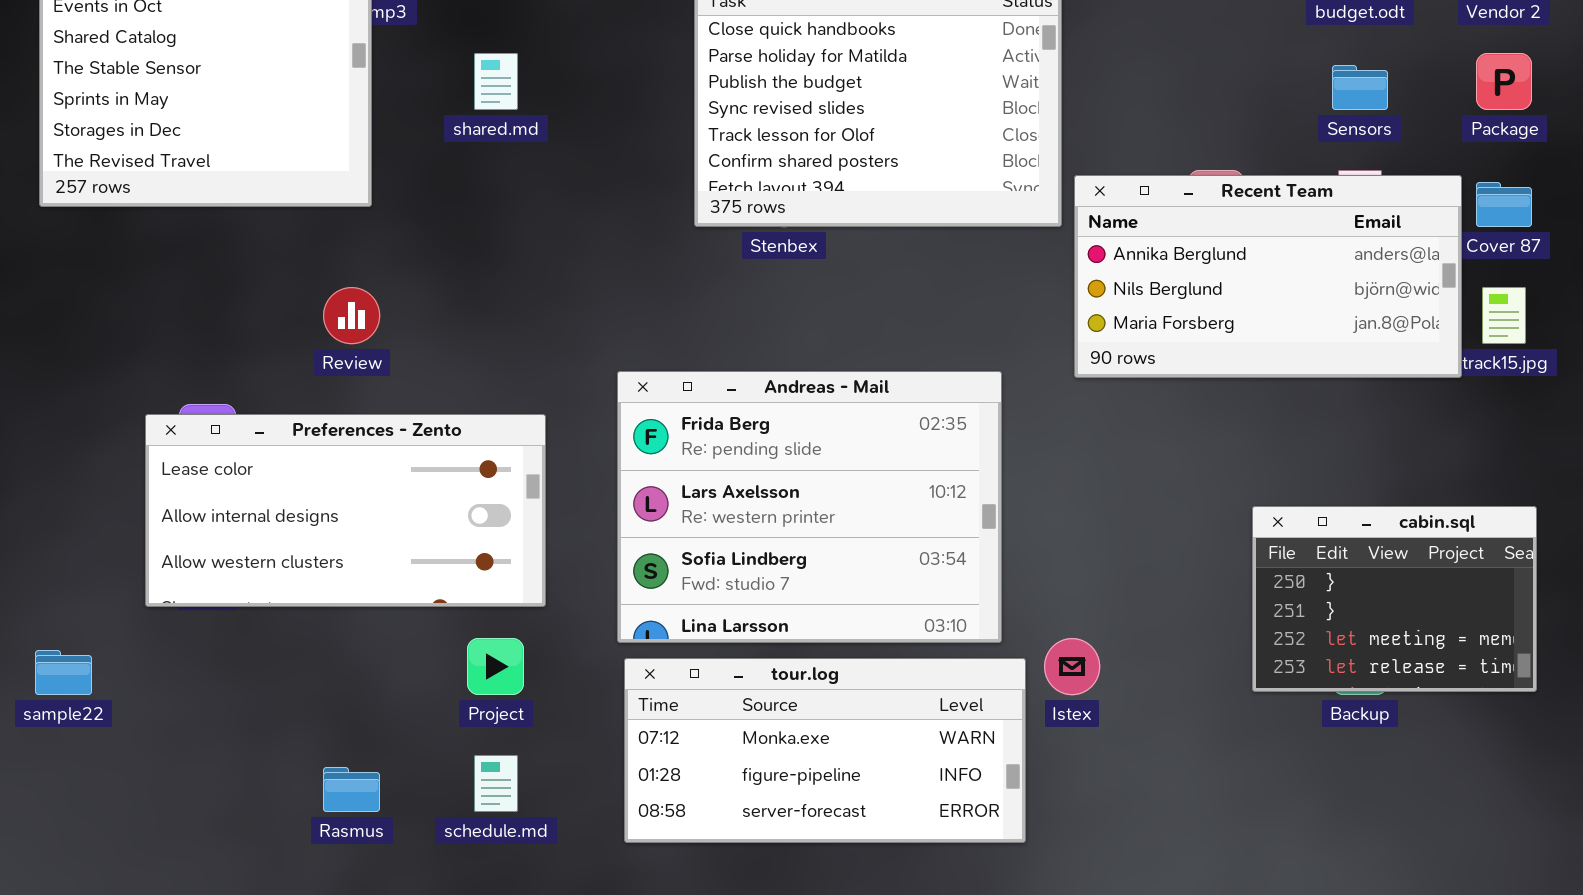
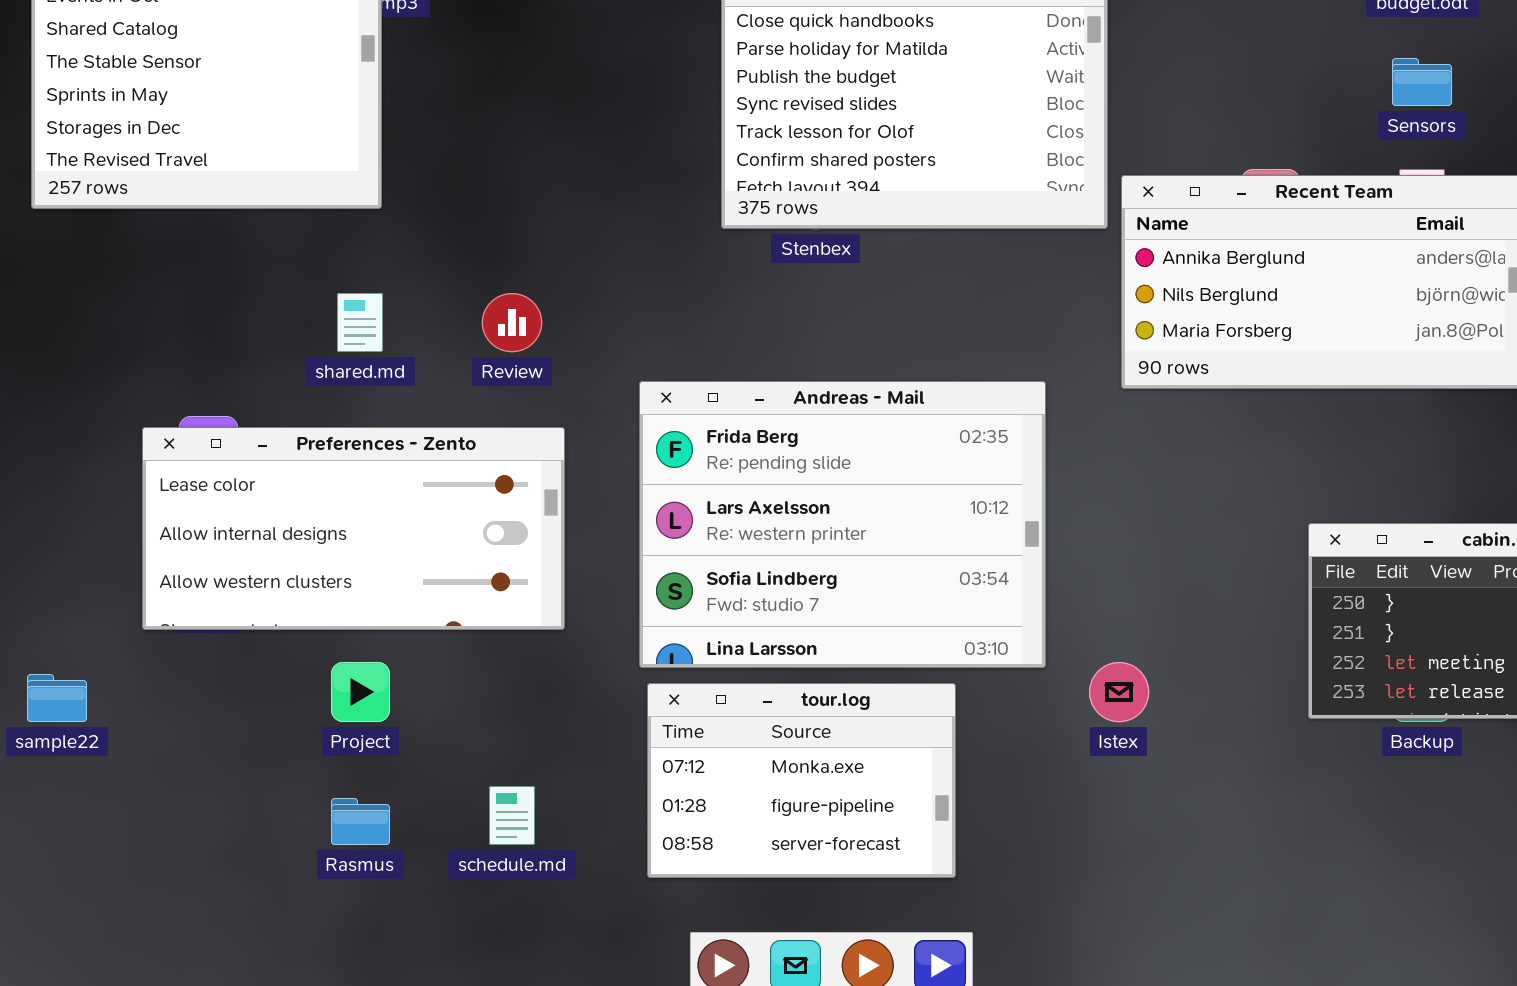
shared.md: [474,53,518,110] -> [337,293,383,352], moved
Review: [323,287,380,344] -> [482,293,542,352], moved
Project: [467,638,524,695] -> [331,662,390,722], moved
tour.log: [624,658,1026,843] -> [647,683,956,878], resized

